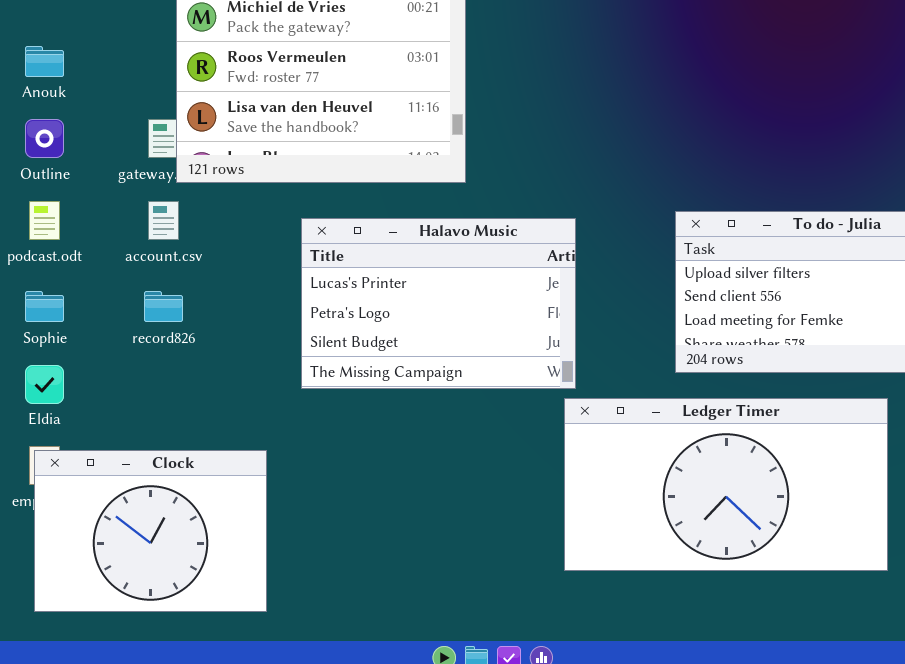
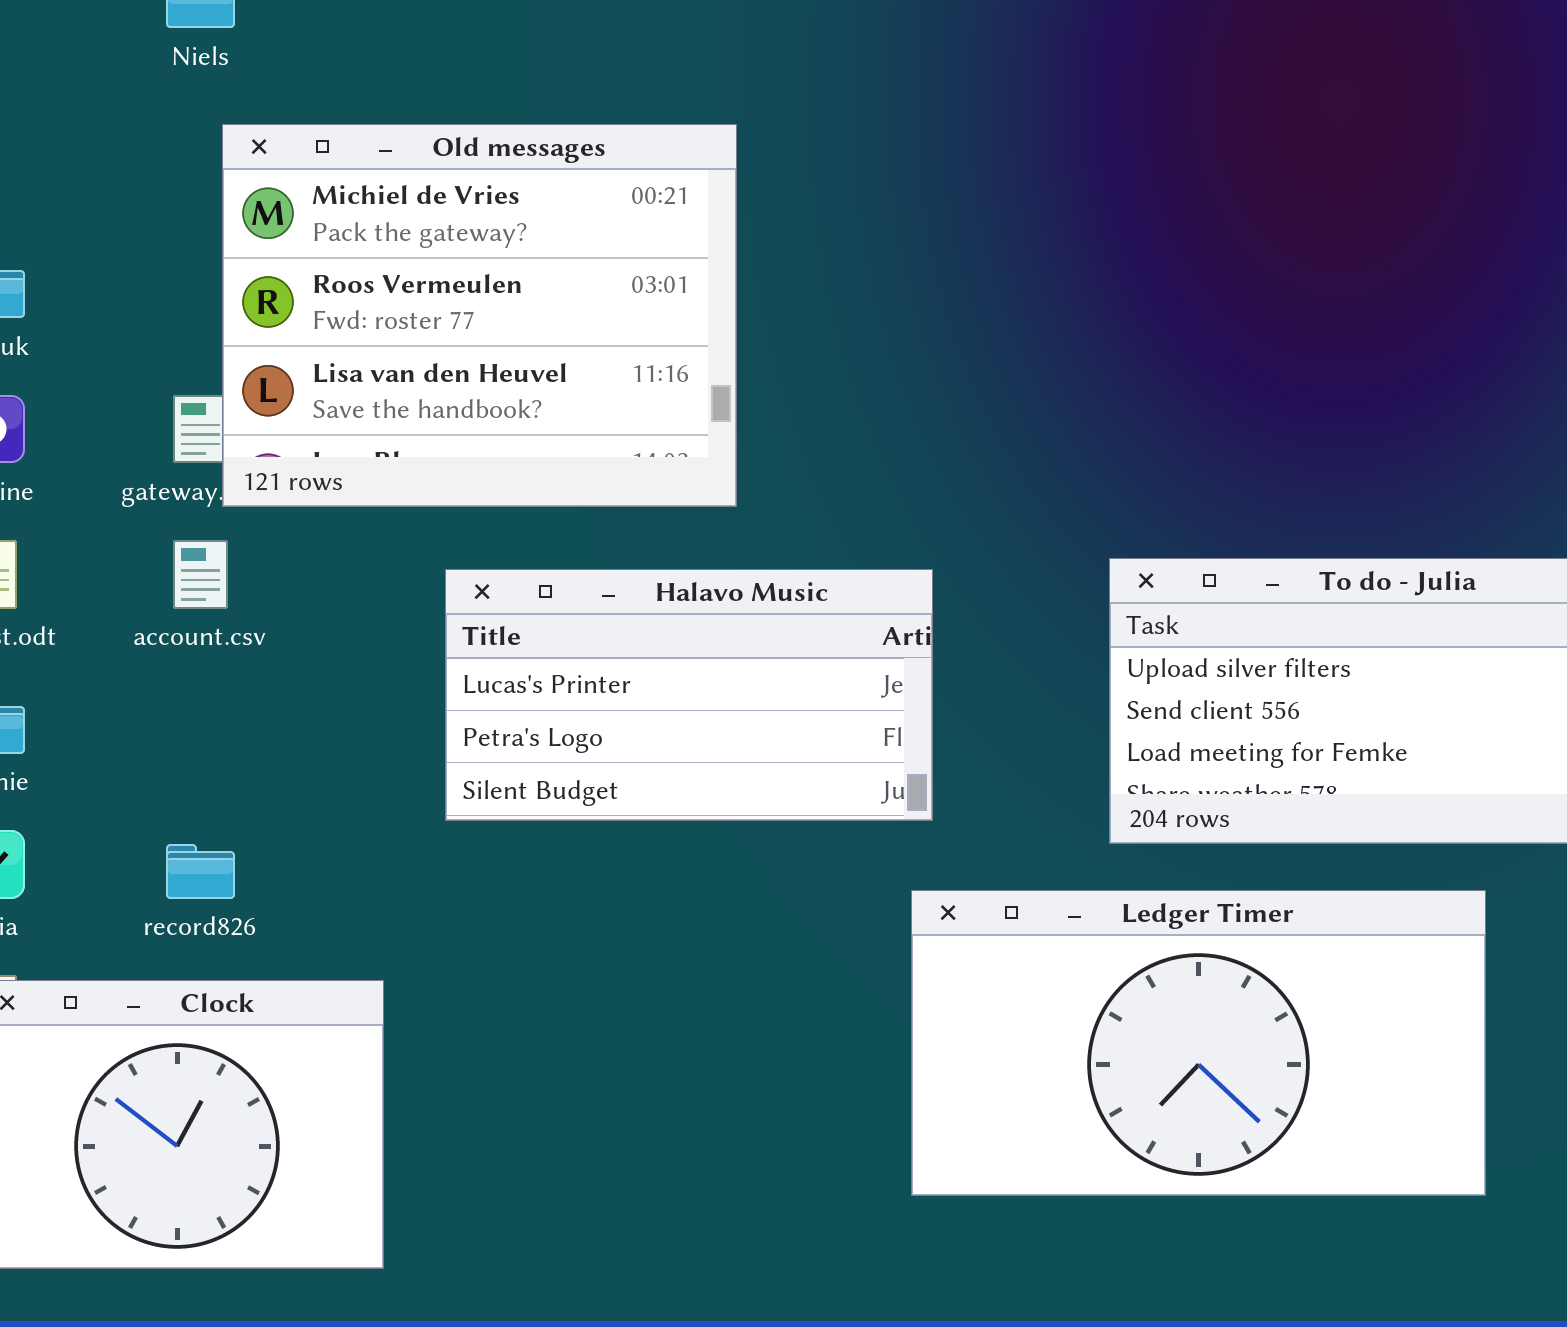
Halavo Music: [301,218,576,389] -> [445,569,933,821], resized
record826: [144,291,183,322] -> [166,844,235,899], moved

